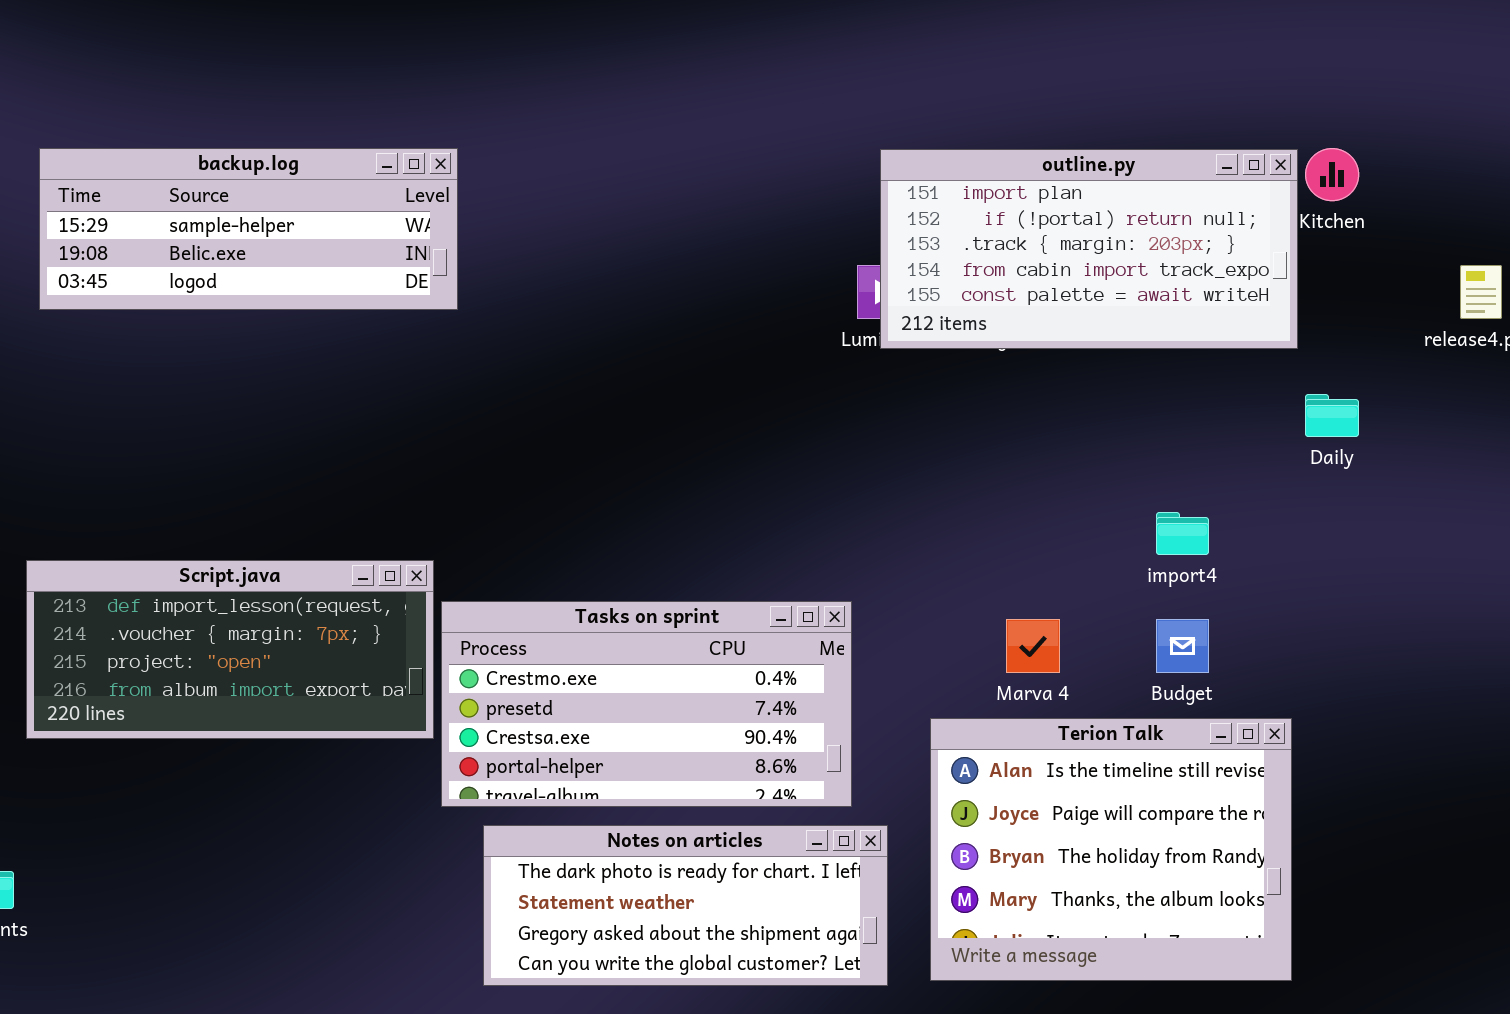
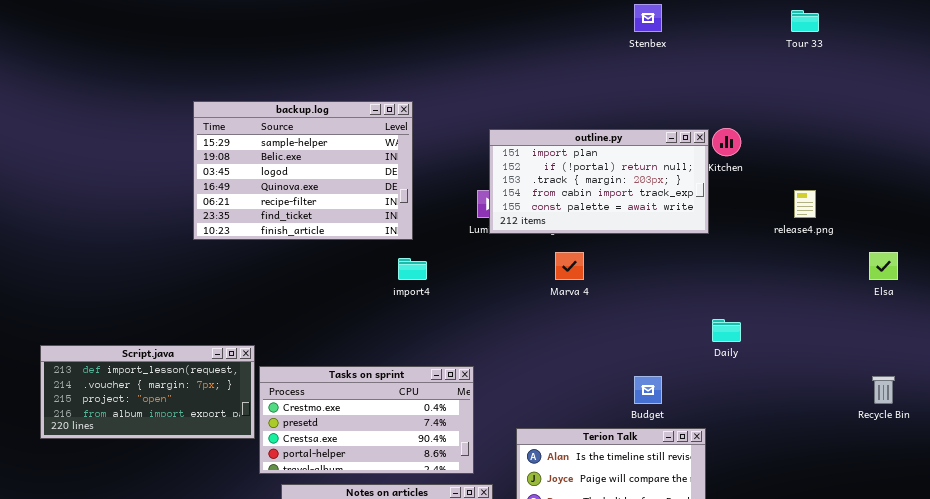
backup.log: [39,148,458,310] -> [193,101,413,240], moved, resized
Daily: [1305,394,1359,437] -> [712,319,741,342], moved
import4: [1156,512,1209,555] -> [398,258,427,280], moved
Marva 4: [1006,619,1060,673] -> [555,252,584,280], moved

